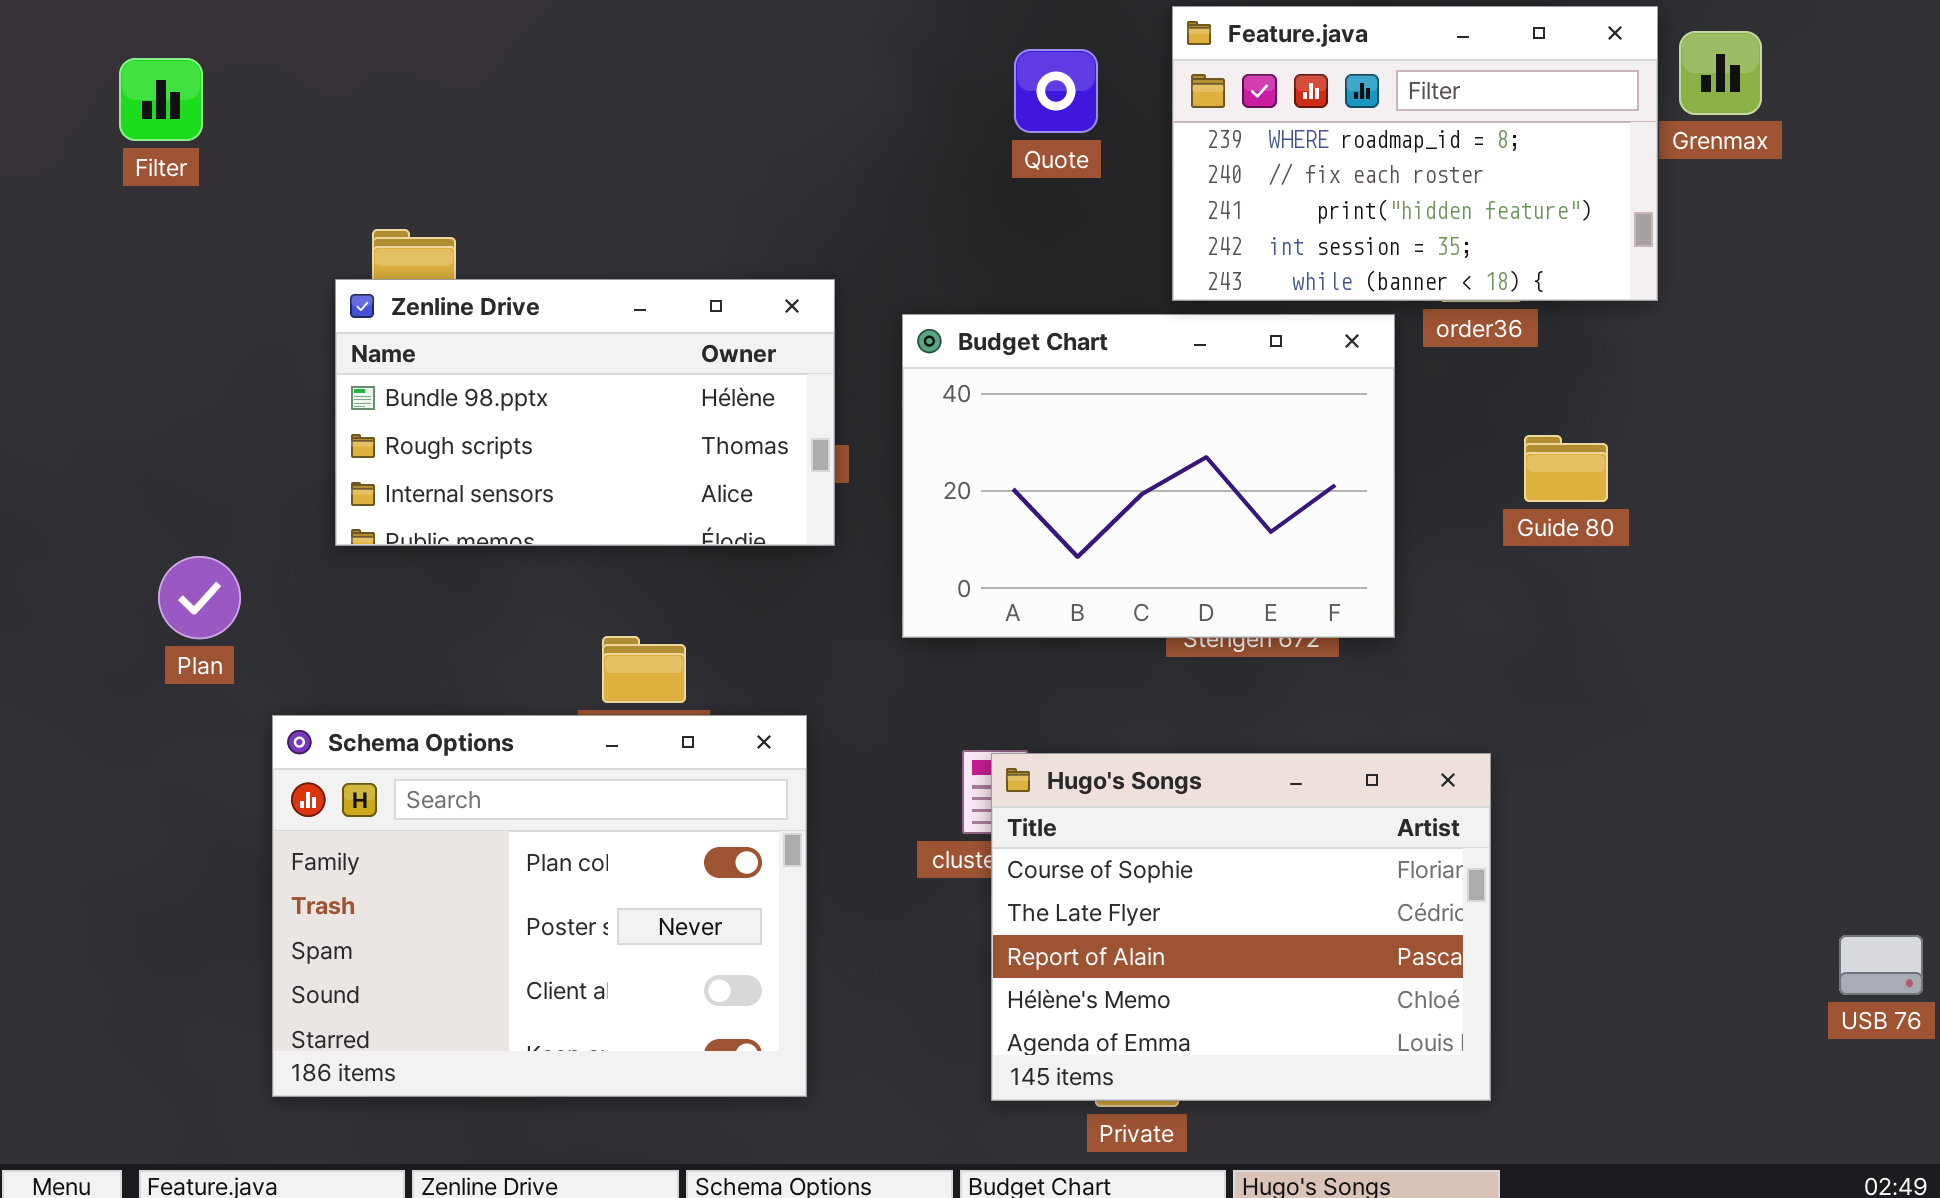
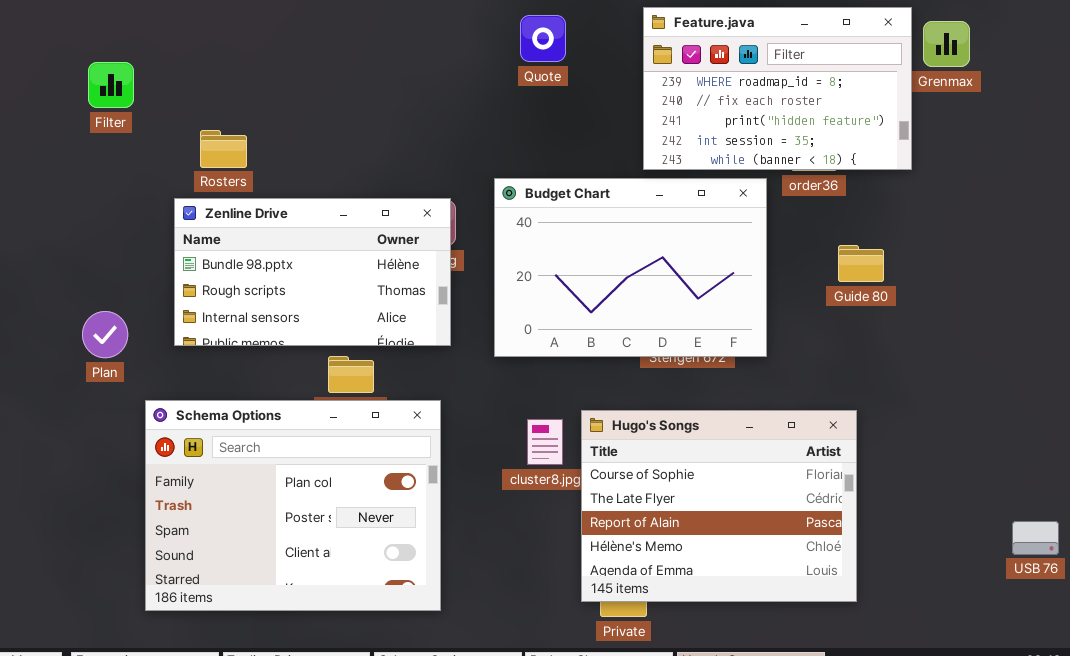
Quote: [1014,49,1098,133] -> [520,15,566,62], moved
Filter: [119,58,203,141] -> [88,62,134,108], moved
Zenline Drive: [335,279,835,546] -> [174,198,451,346], moved
Hugo's Songs: [991,753,1491,1101] -> [581,410,857,602], moved

